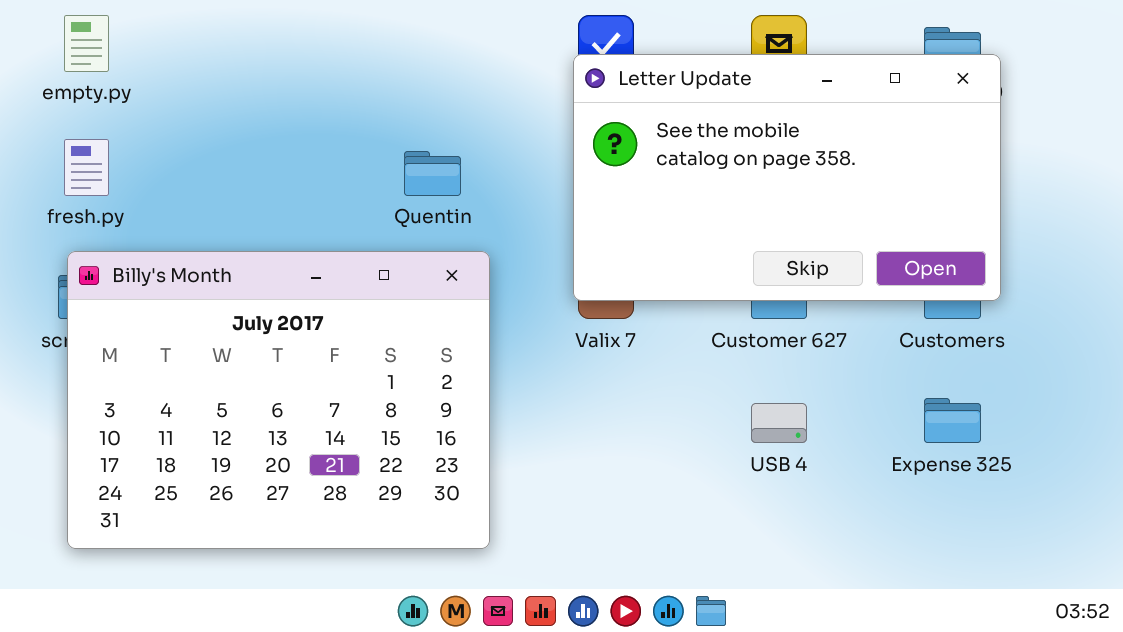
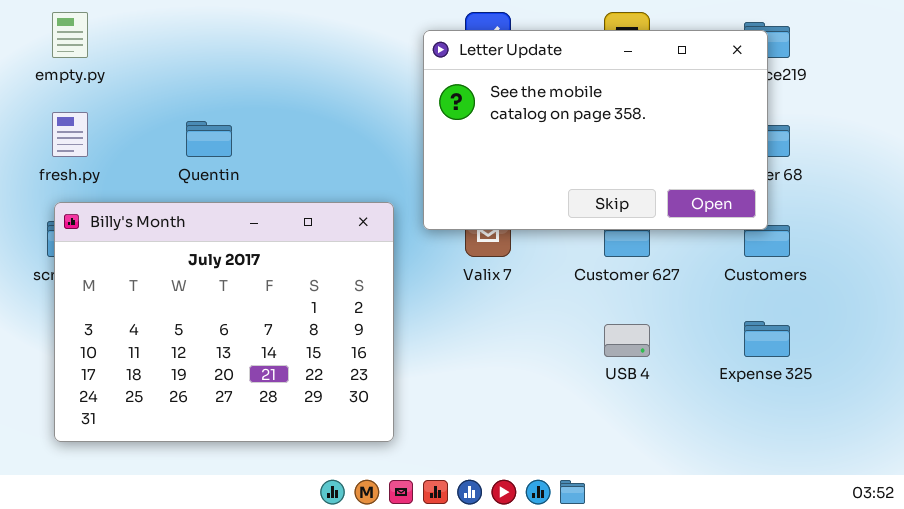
Letter Update: [573,54,1001,301] -> [423,30,768,230], moved
Quentin: [404,151,461,196] -> [186,121,232,157], moved

